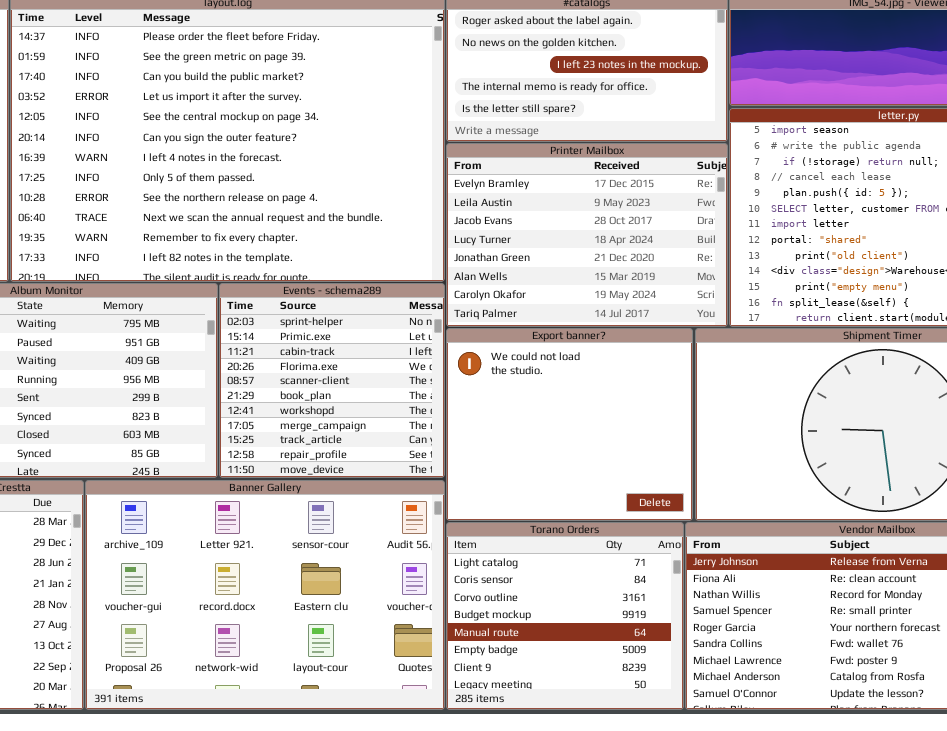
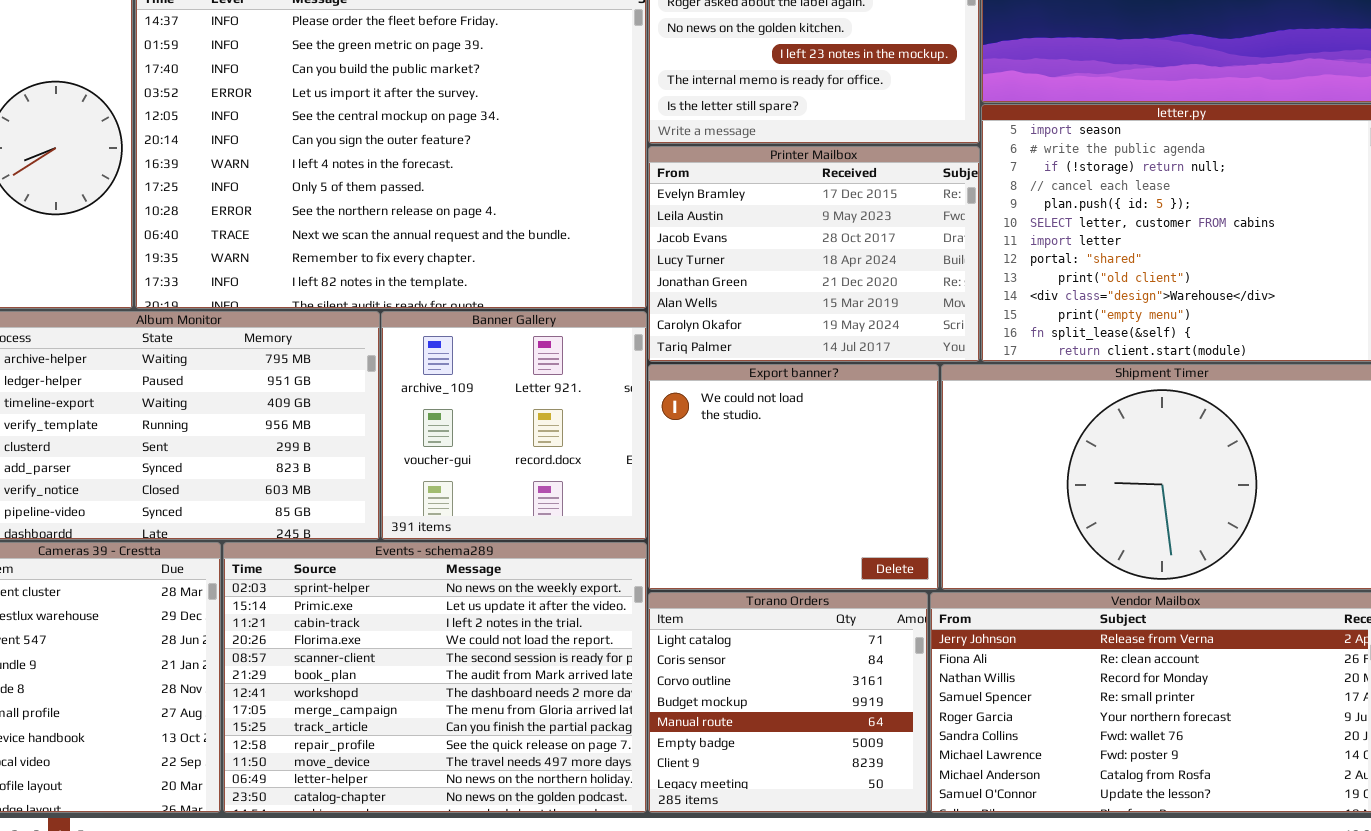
Events - schema289: [219,283,445,478] -> [223,542,647,813], moved, resized
Banner Gallery: [85,480,445,710] -> [381,311,647,540], moved, resized

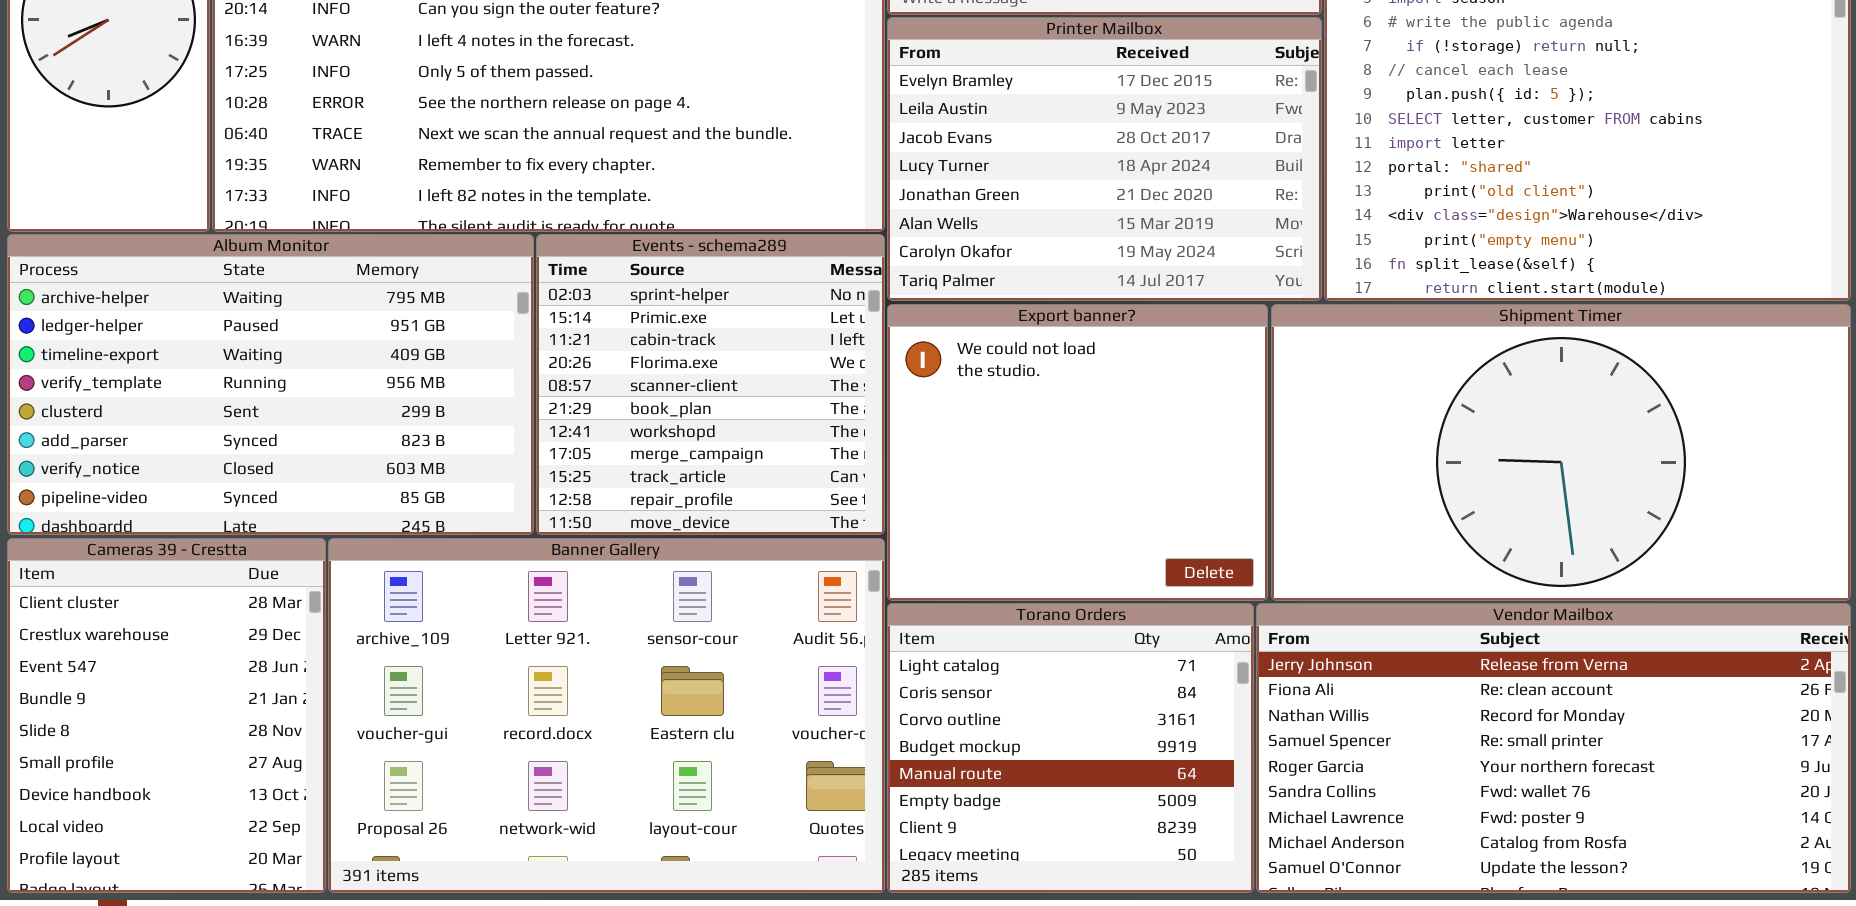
Banner Gallery: [381,311,647,540] -> [328,538,885,893], moved, resized
Events - schema289: [223,542,647,813] -> [536,234,885,535], moved, resized

